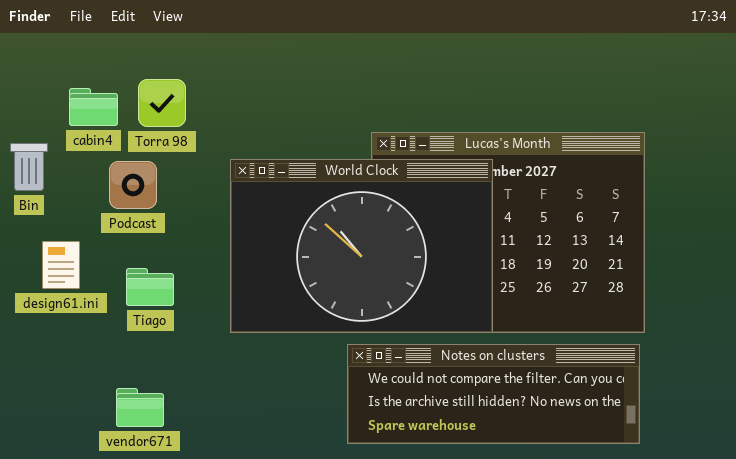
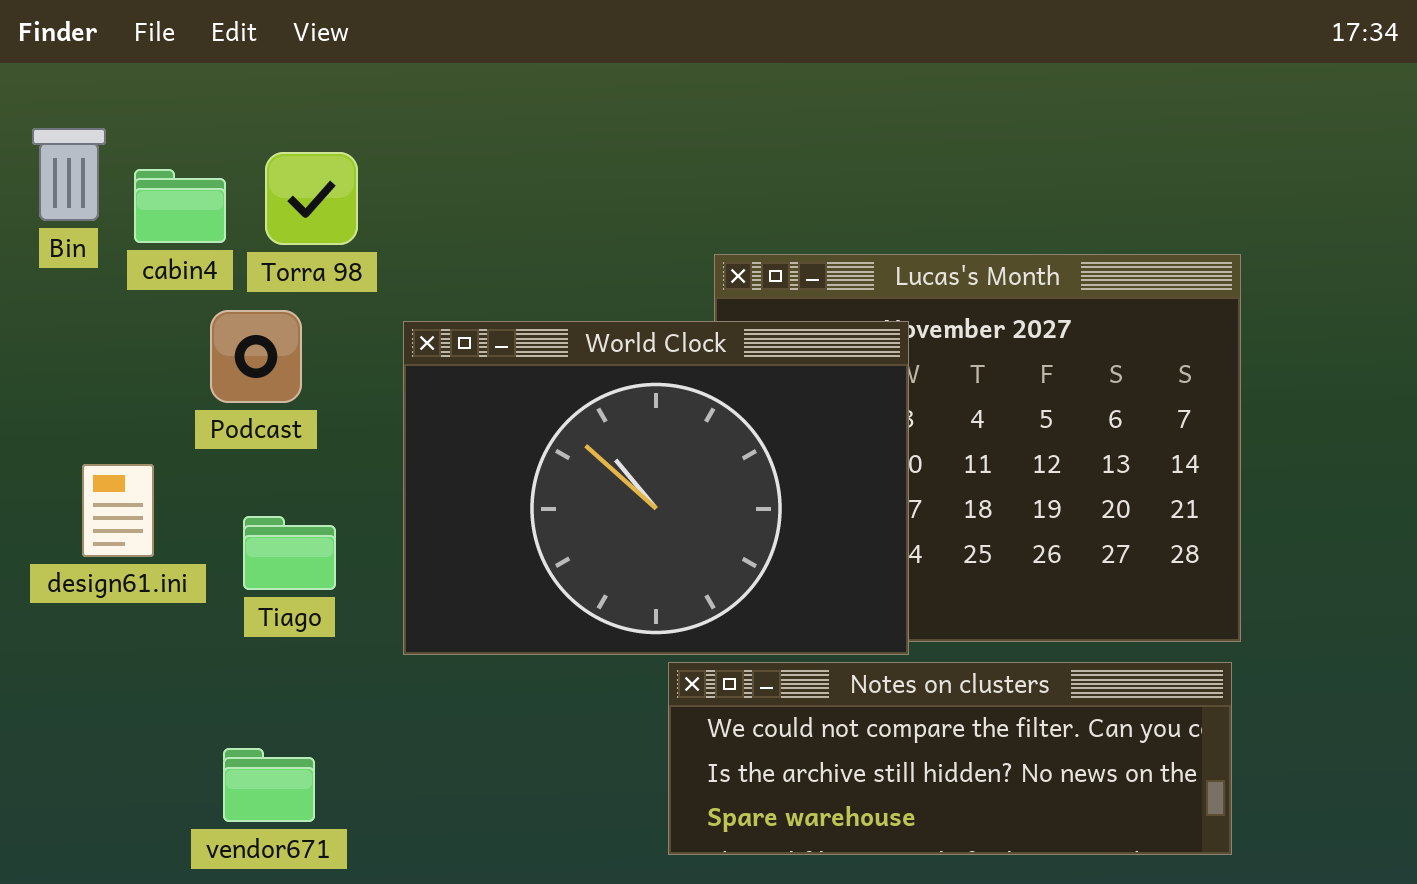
Bin: [10,143,48,191] -> [32,128,106,221], moved
World Clock: [230,159,493,333] -> [403,321,909,655], moved

